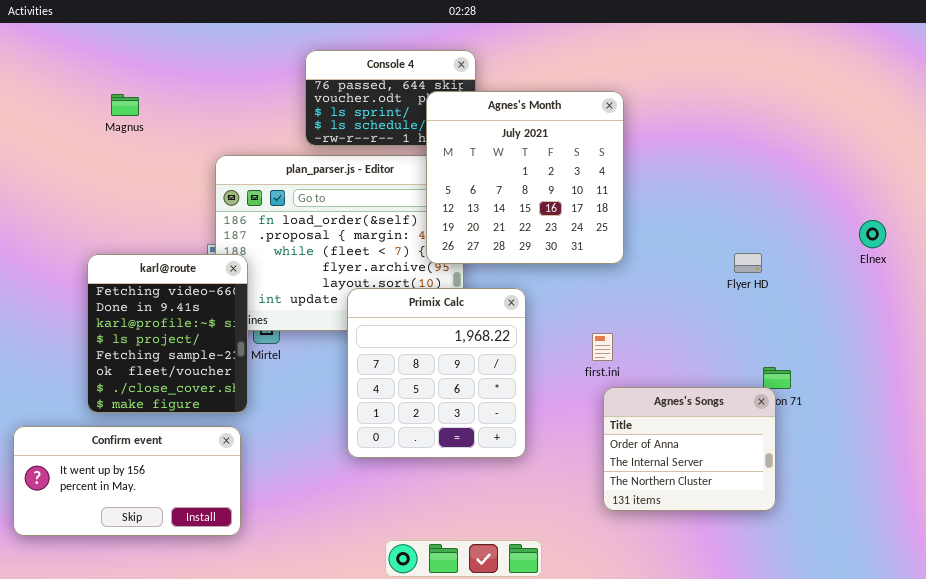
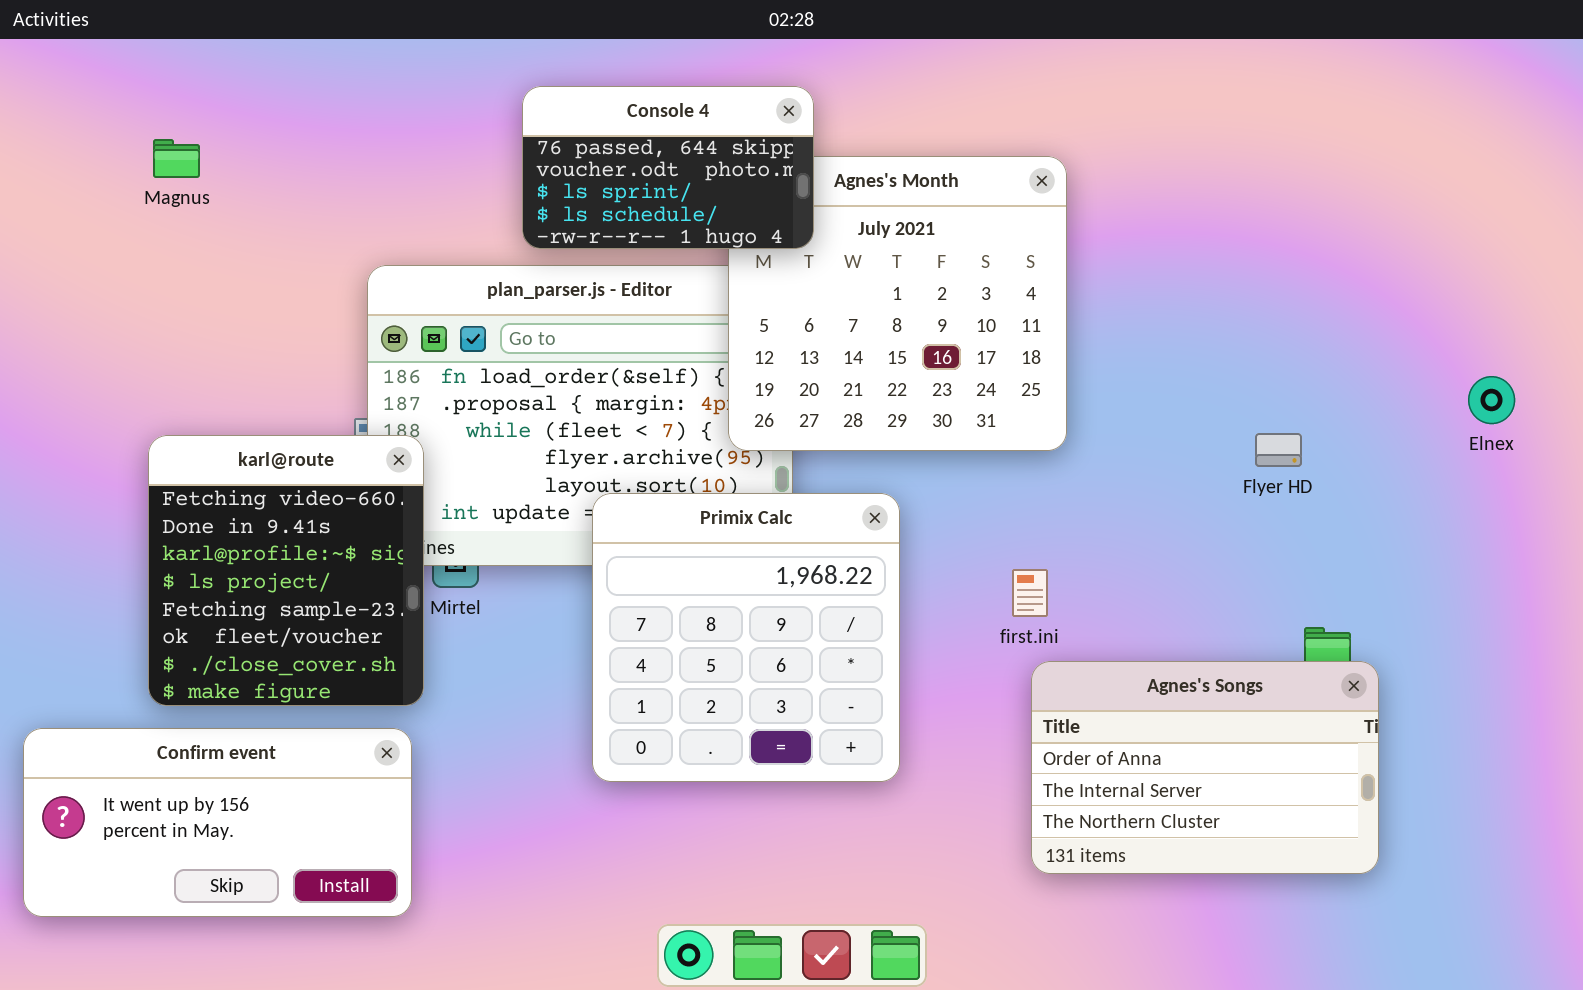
Console 4: [305,50,476,146] -> [522,86,814,249], raised
Magnus: [111,94,139,116] -> [153,139,200,178], moved
Agnes's Songs: [603,387,776,511] -> [1031,661,1379,874], resized

